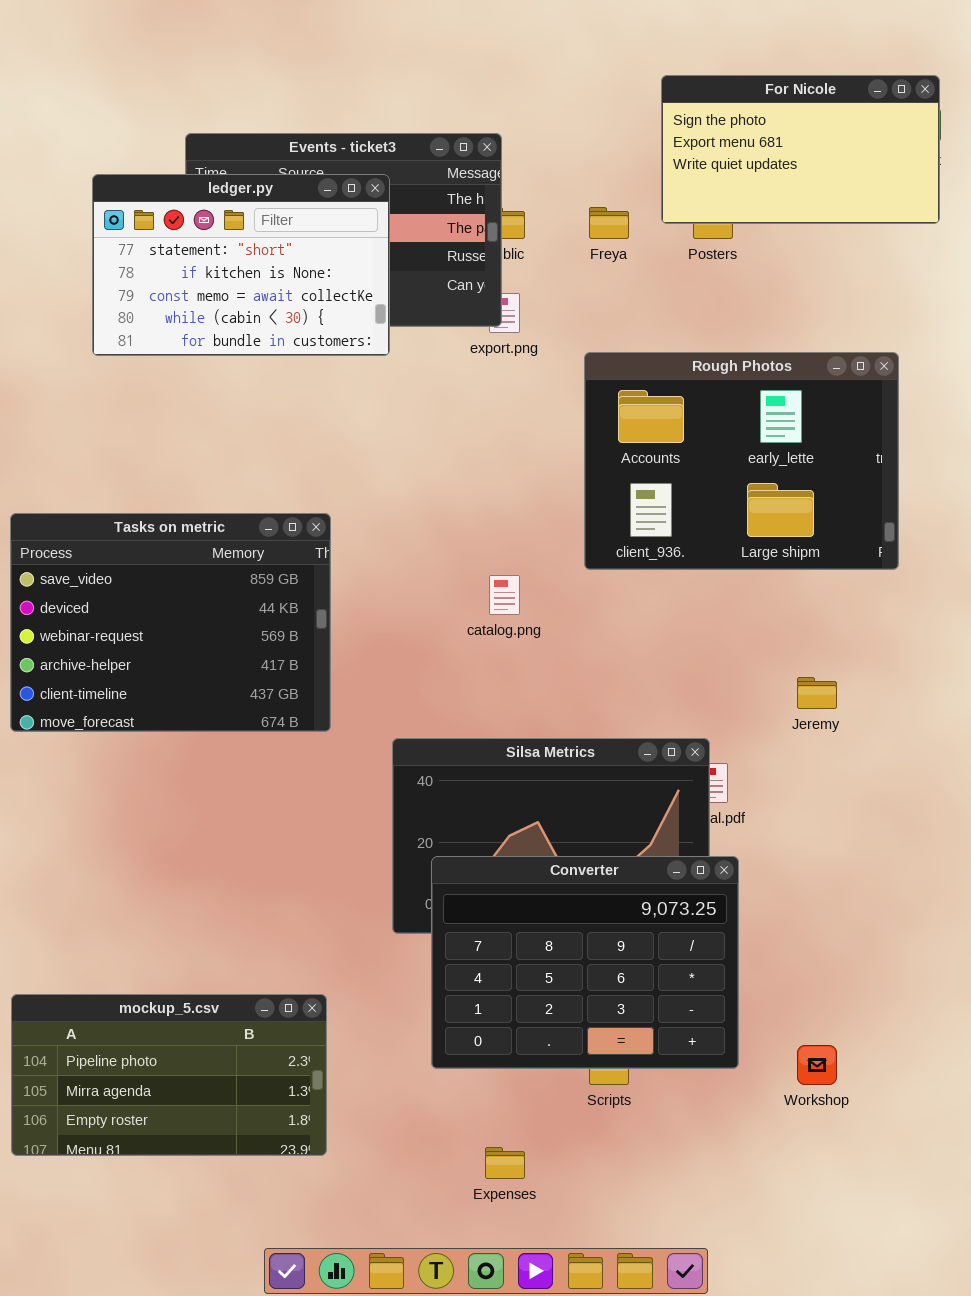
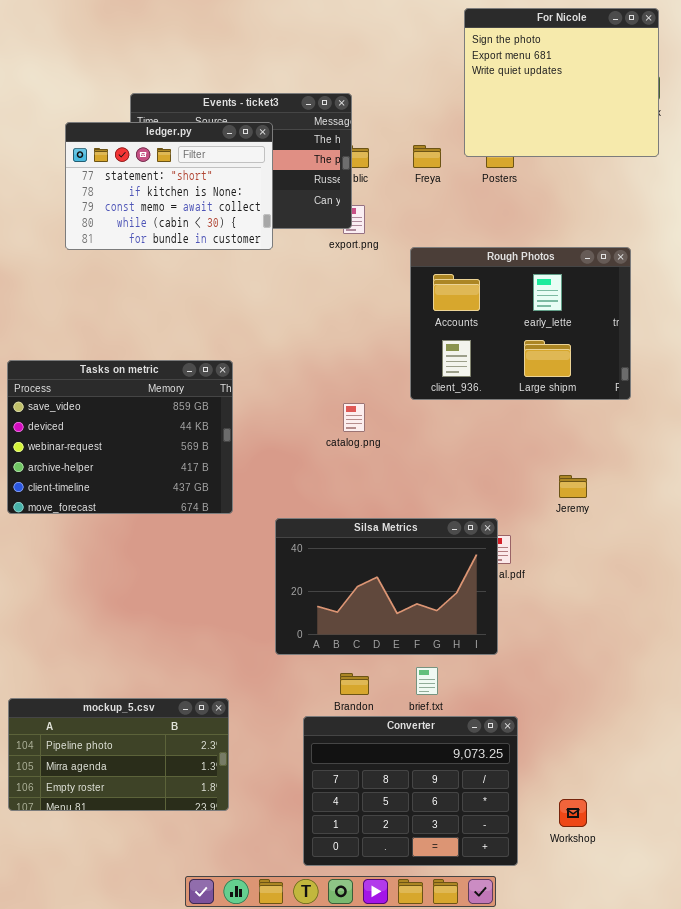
For Nicole: [661,75,940,224] -> [464,8,659,157], resized
Converter: [431,856,739,1069] -> [303,716,518,866], moved
Workshop: [797,1045,837,1085] -> [559,799,587,827], moved

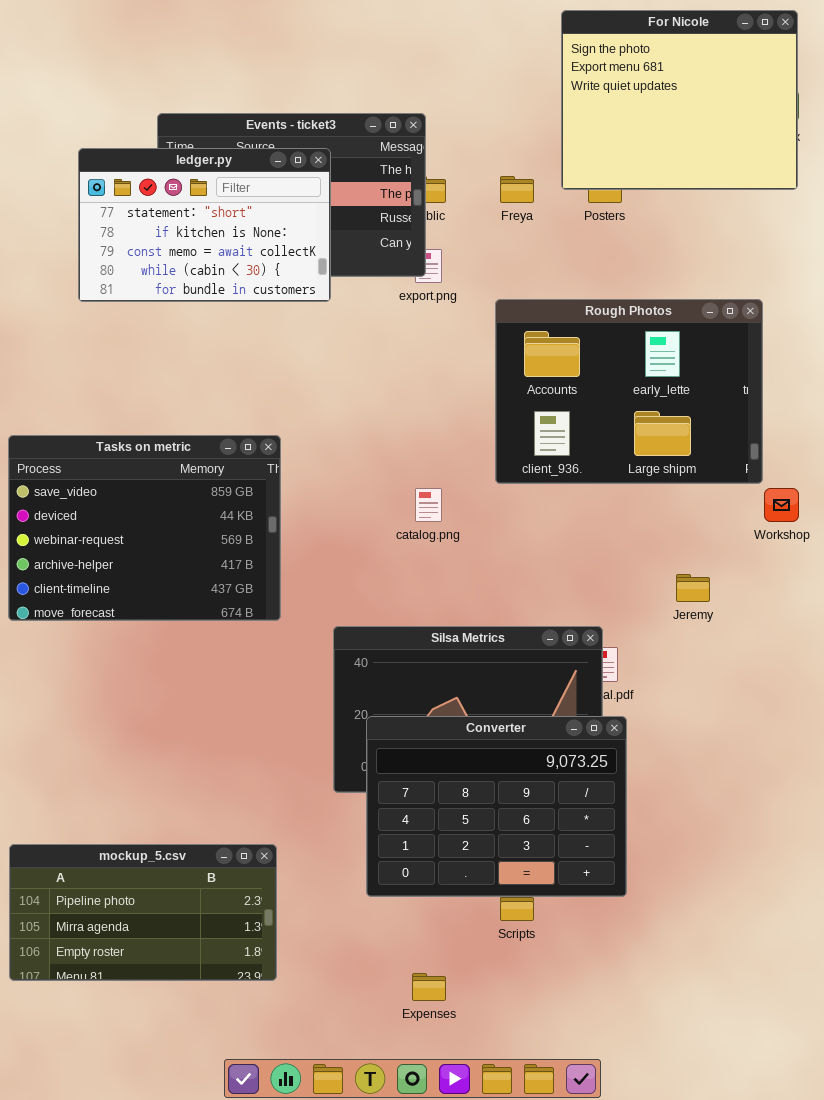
Converter: [303,716,518,866] -> [366,716,627,897], moved
Workshop: [559,799,587,827] -> [764,488,799,522], moved

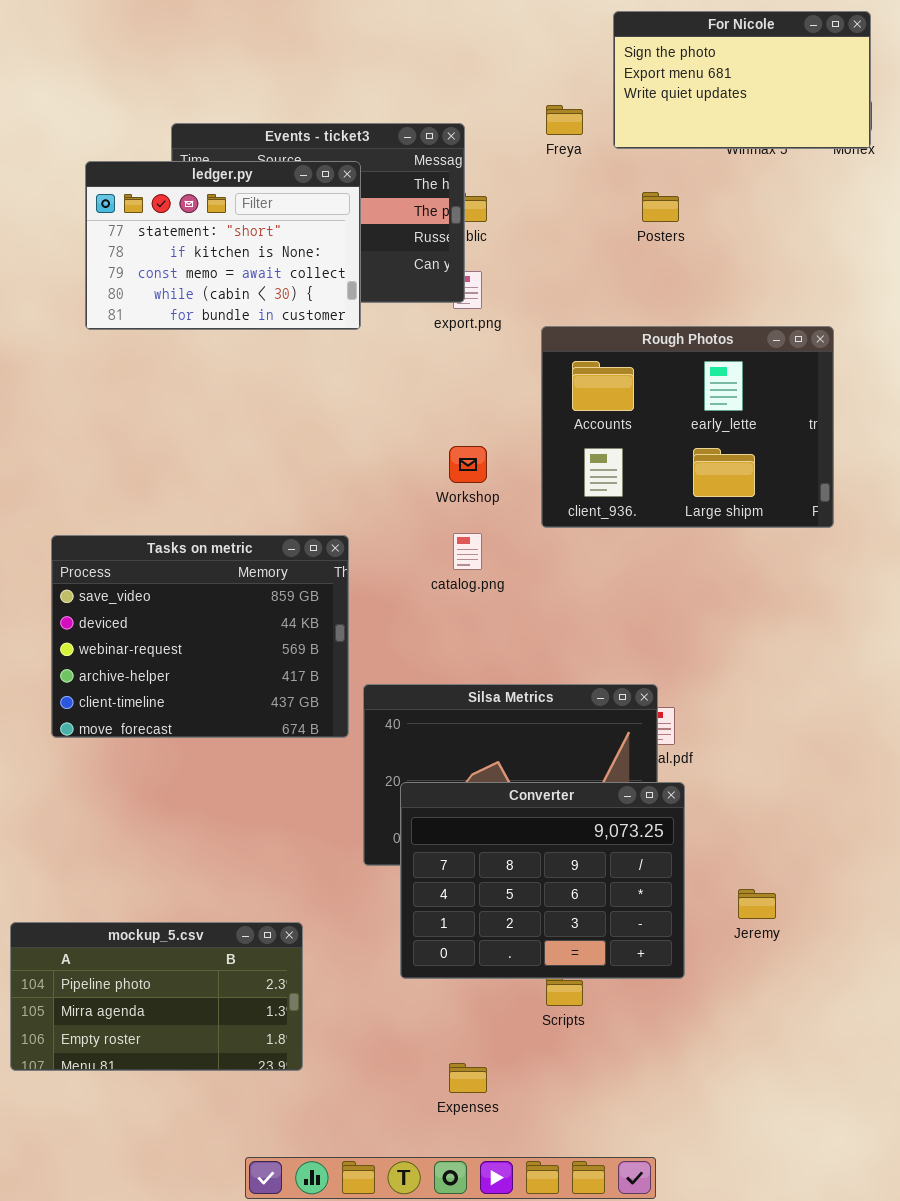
For Nicole: [561,10,798,190] -> [613,11,871,149], resized
Freya: [500,176,534,203] -> [546,105,583,135], moved
Tasks on metric: [8,435,281,621] -> [51,535,349,738], moved
Workshop: [764,488,799,522] -> [449,446,487,483], moved
Jeremy: [676,574,710,602] -> [738,889,776,919], moved

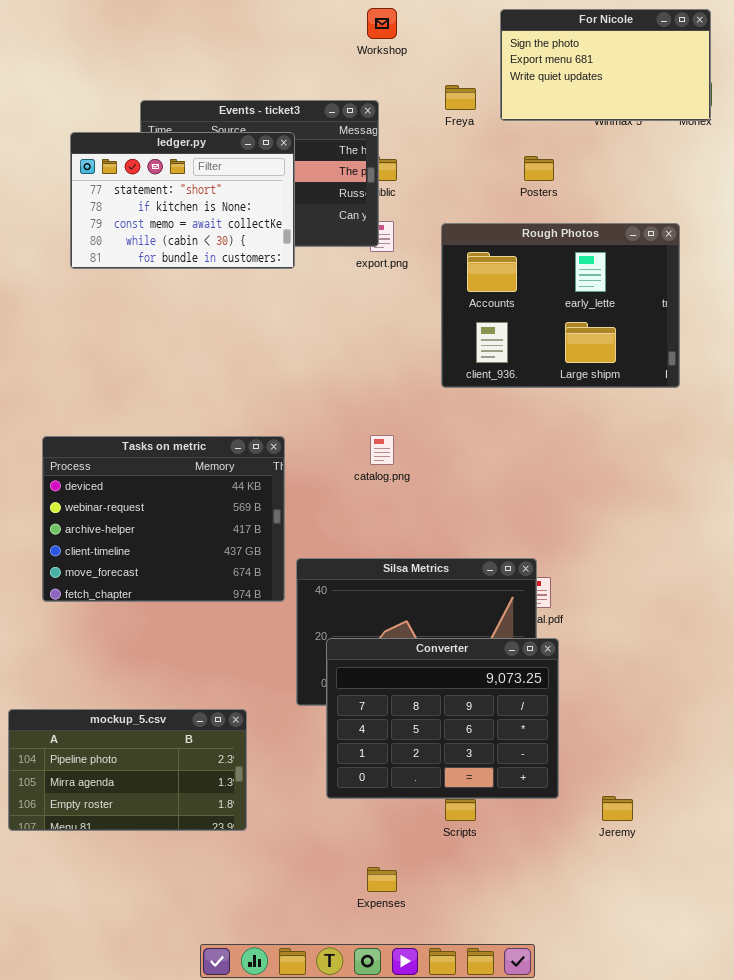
Rough Photos: [541,326,834,528] -> [441,223,680,388], moved
Workshop: [449,446,487,483] -> [367,8,397,39], moved
Tasks on metric: [51,535,349,738] -> [42,436,285,602], scrolled down 1 row
Jeremy: [738,889,776,919] -> [602,796,633,821], moved
mockup_5.csv: [10,922,303,1071] -> [8,709,247,831], moved

